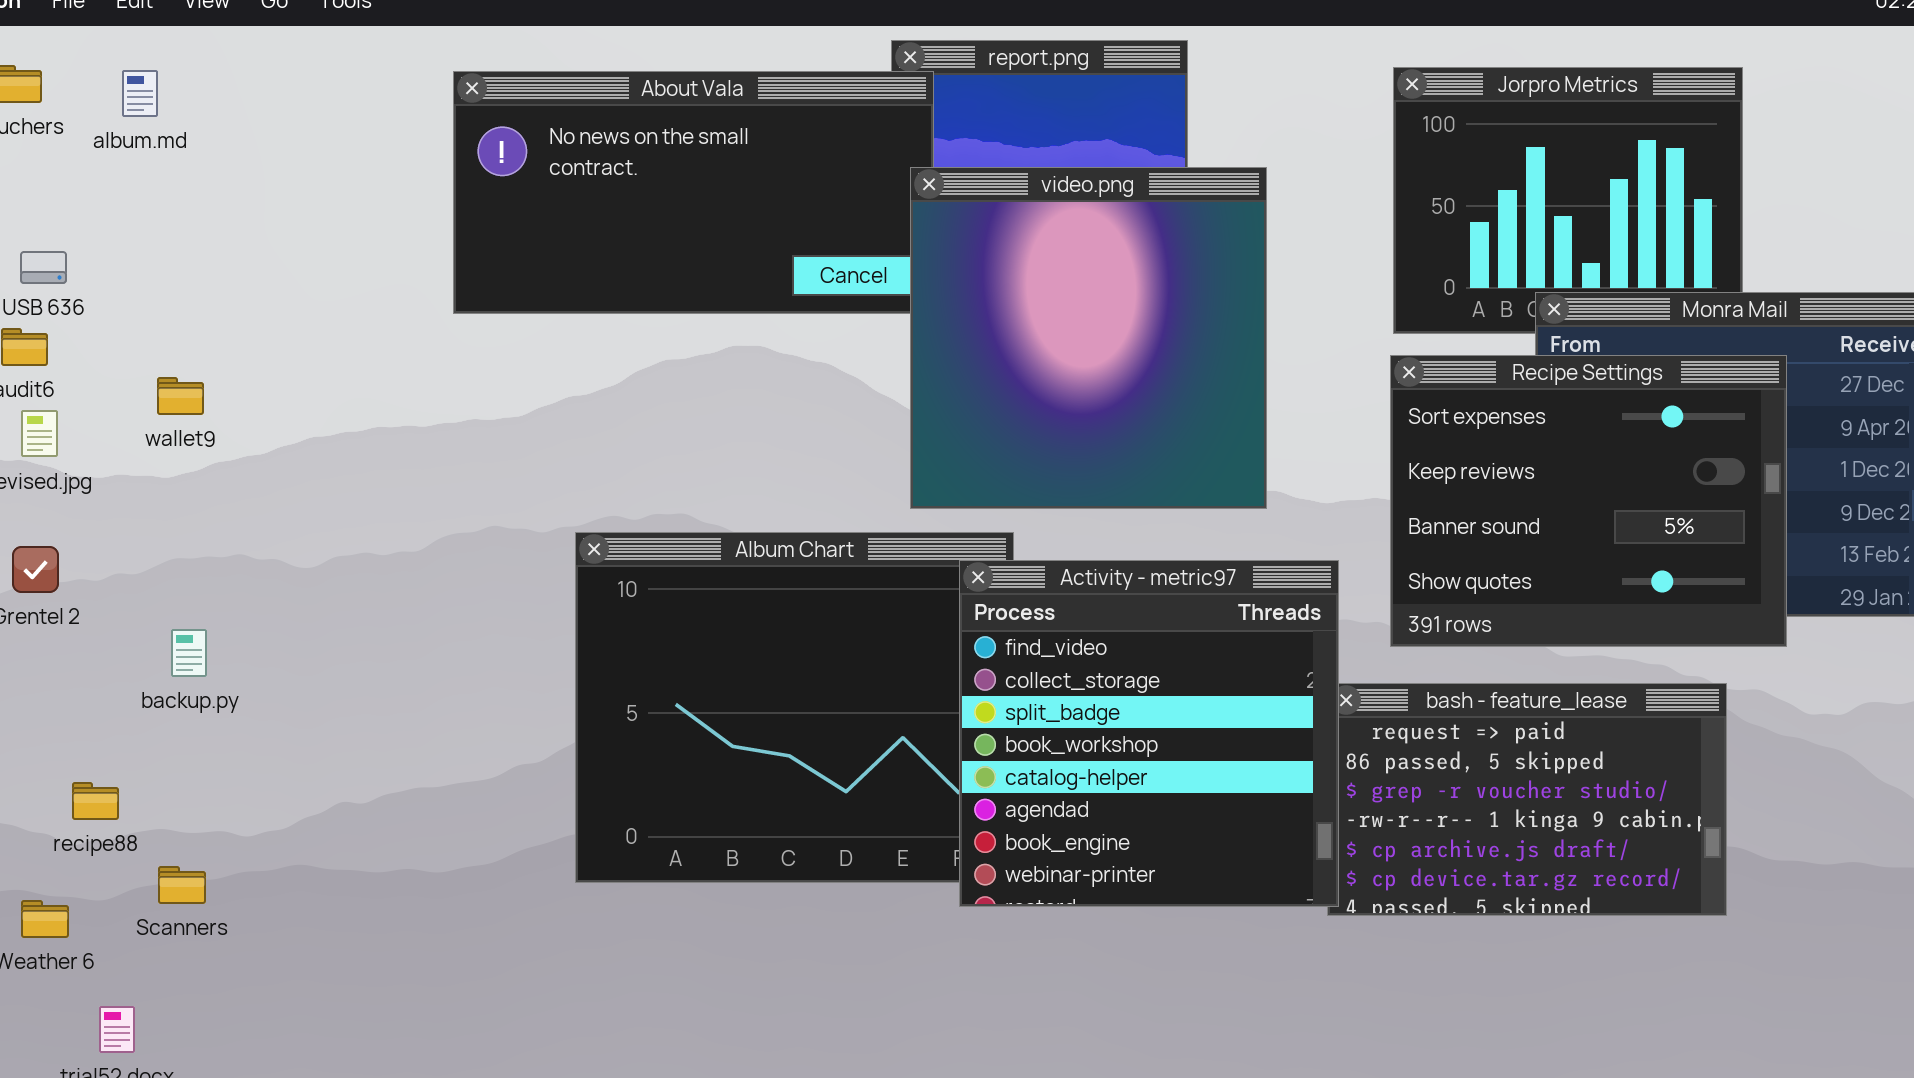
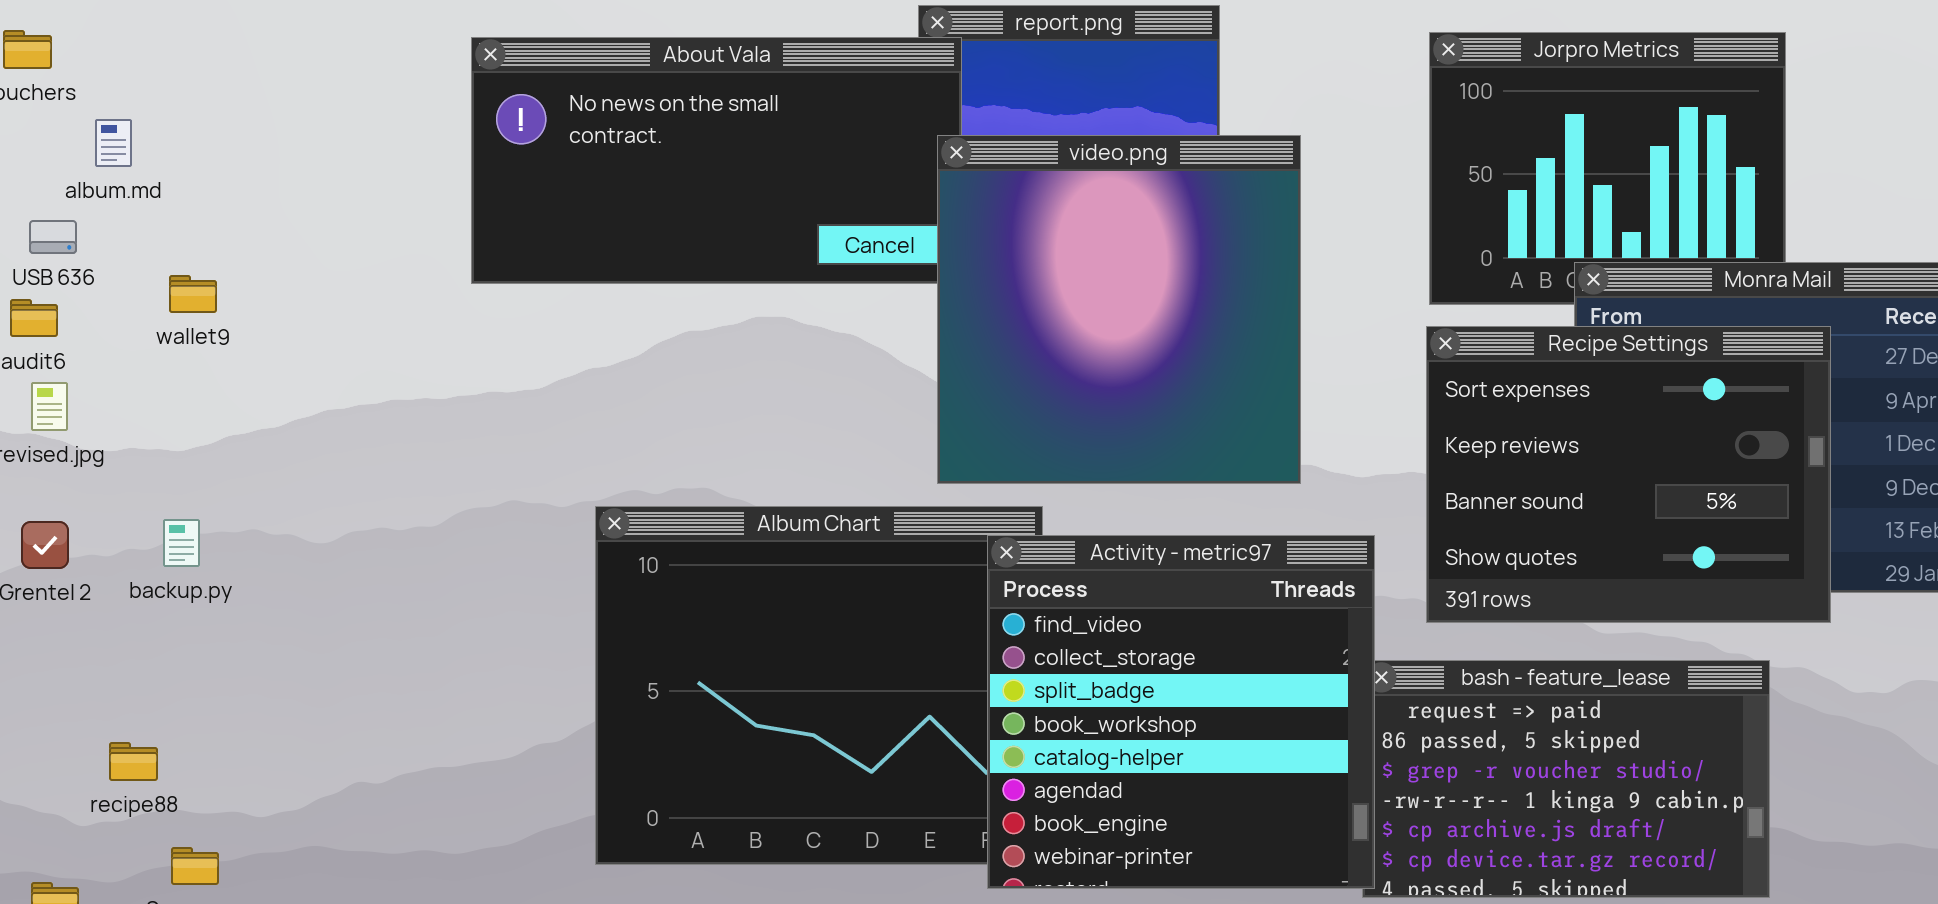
album.md: [122,70,158,117] -> [95,119,132,167], moved
wallet9: [157,377,204,415] -> [169,275,217,313], moved
backup.py: [171,629,207,677] -> [163,519,200,567], moved
recipe88: [72,782,119,820] -> [109,742,158,781], moved

